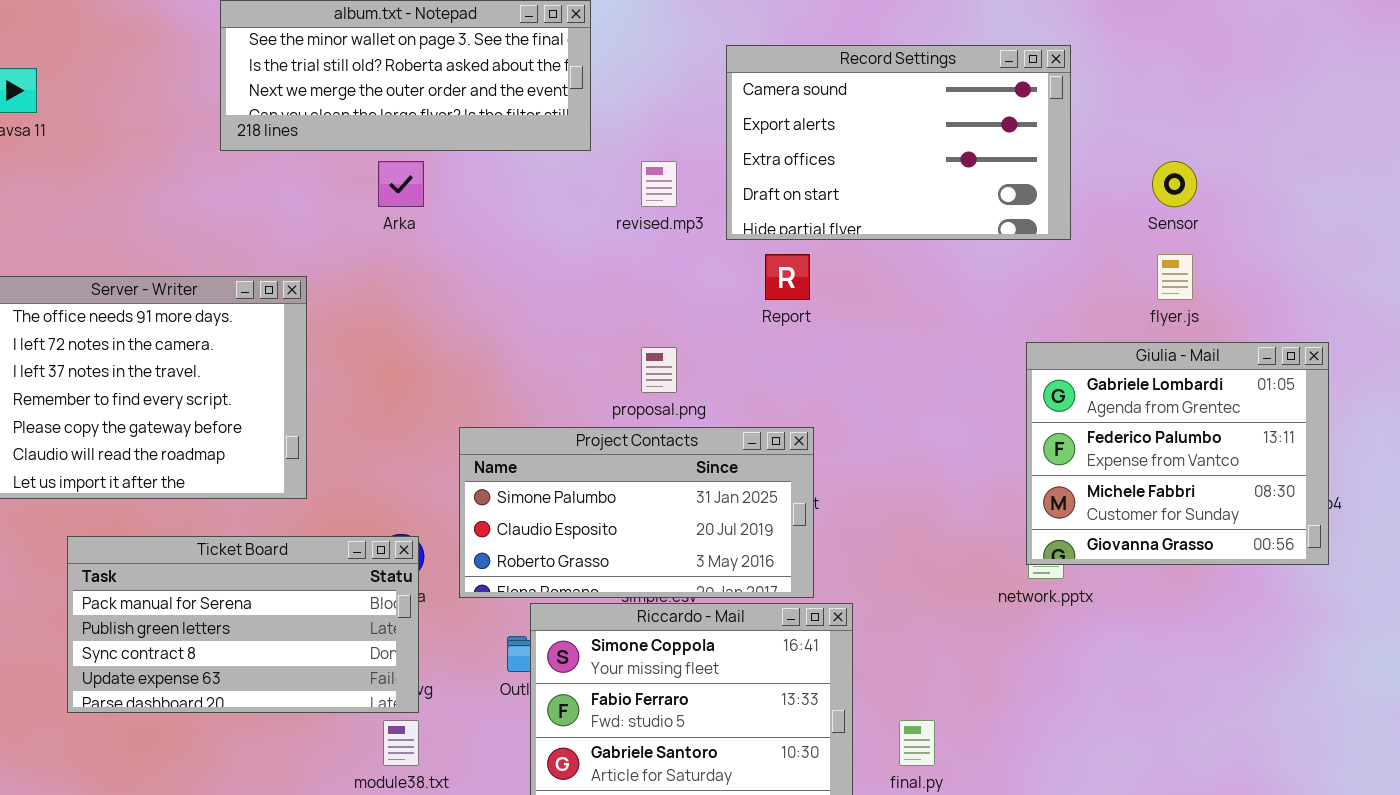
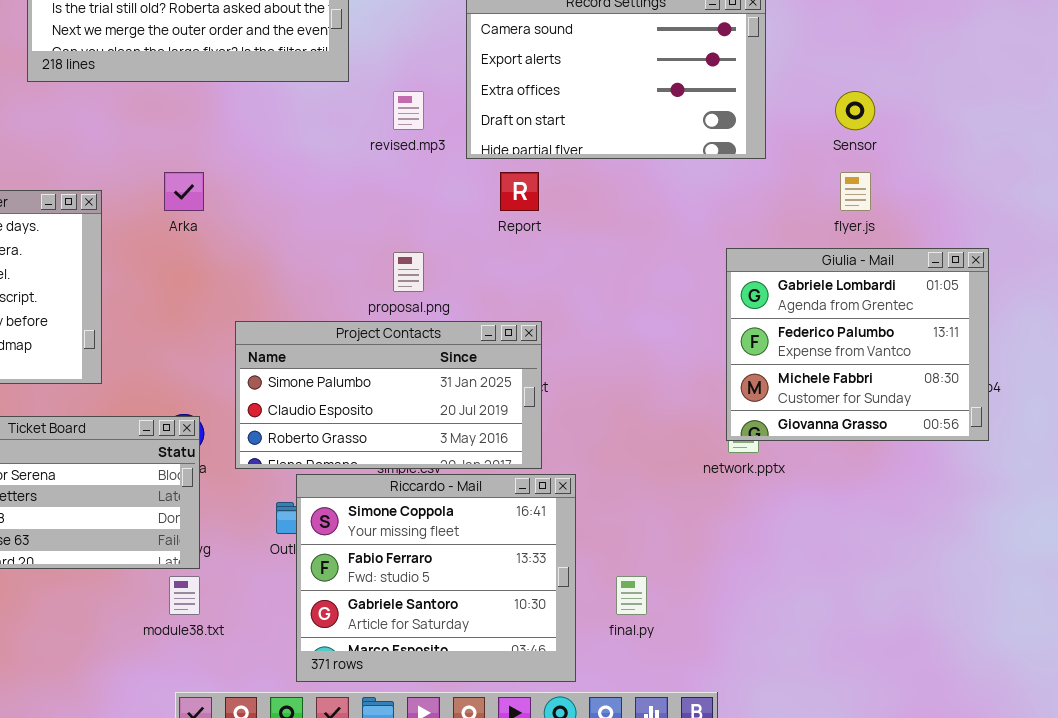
Arka: [378,161,424,207] -> [164,172,204,211], moved

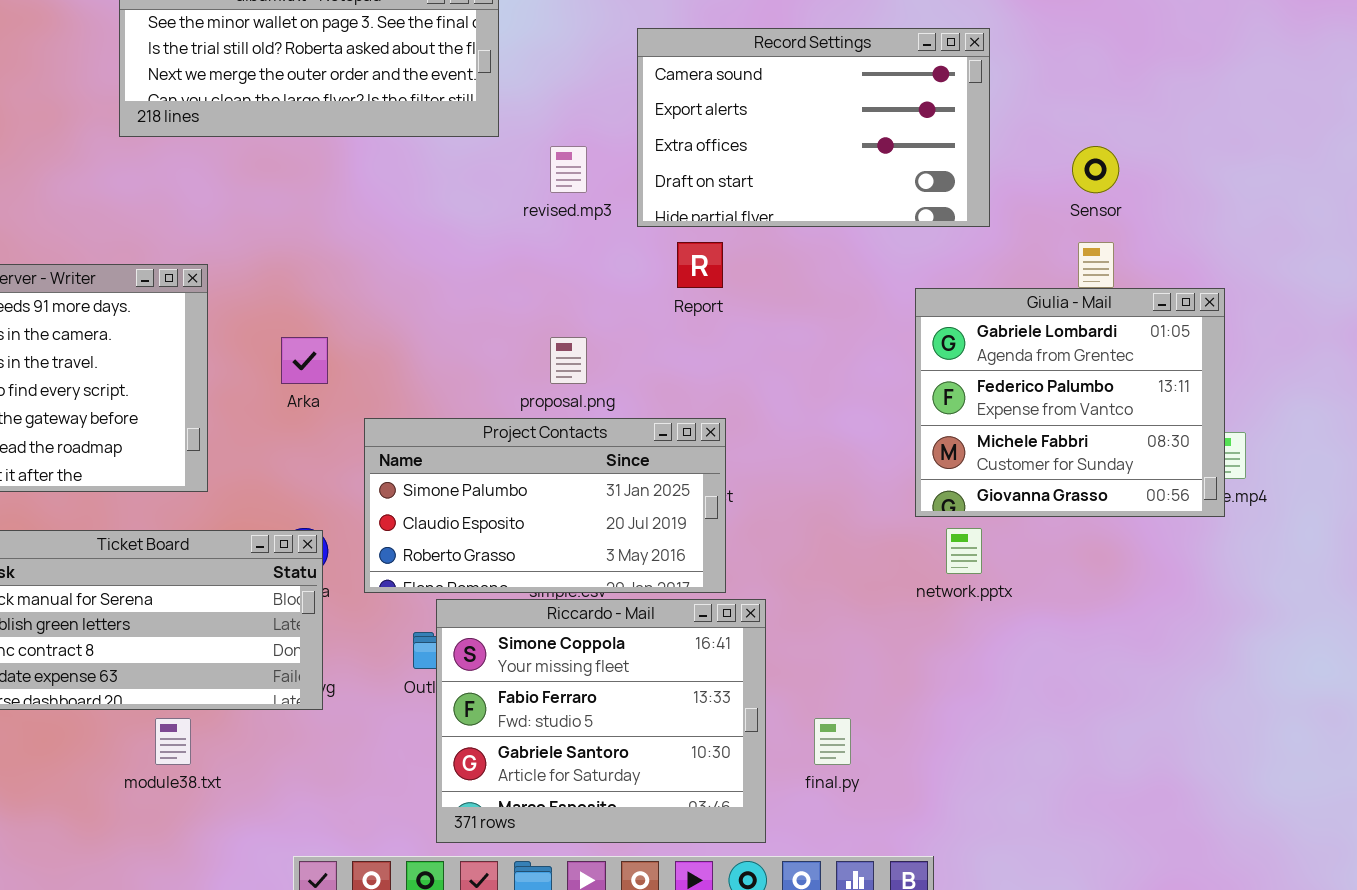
Arka: [164,172,204,211] -> [281,337,328,384], moved
Giulia - Mail: [726,248,989,441] -> [915,288,1225,517], moved
module38.txt: [169,576,200,615] -> [155,718,191,765], moved

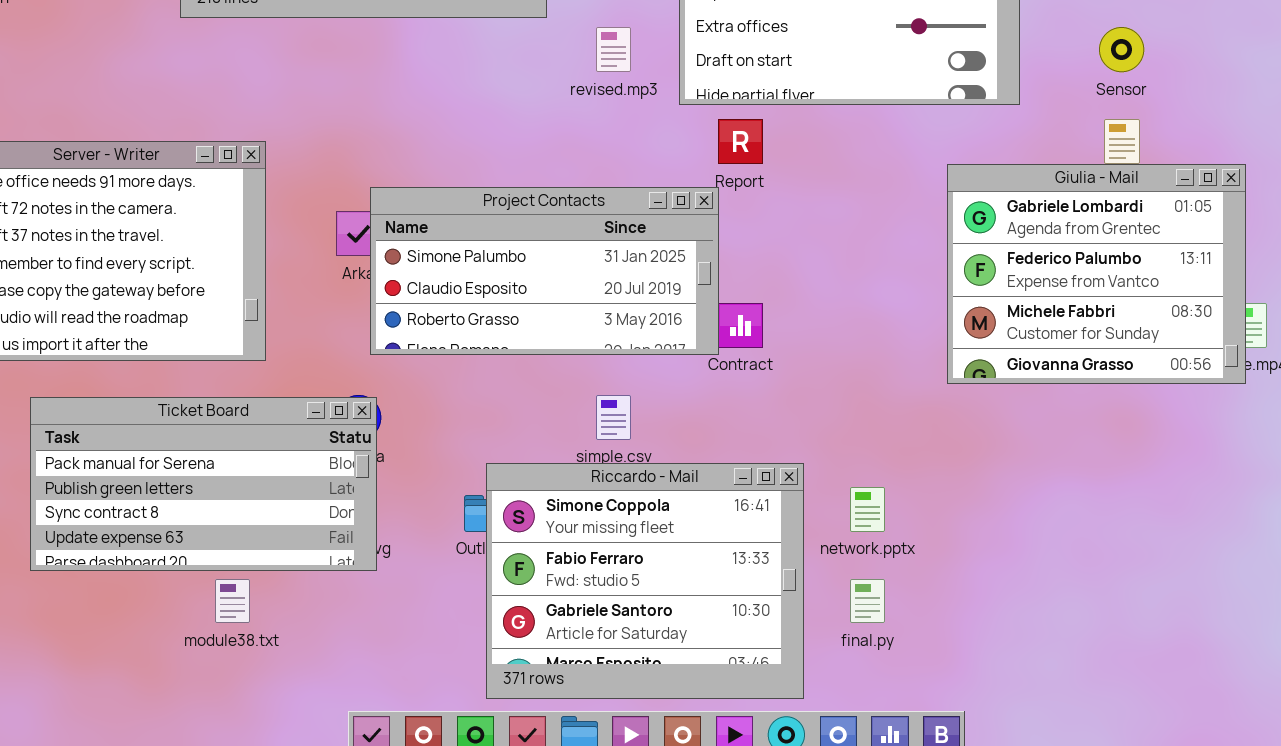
Project Contacts: [364,418,726,593] -> [370,187,719,355], moved
network.pptx: [946,528,982,574] -> [850,487,885,532], moved

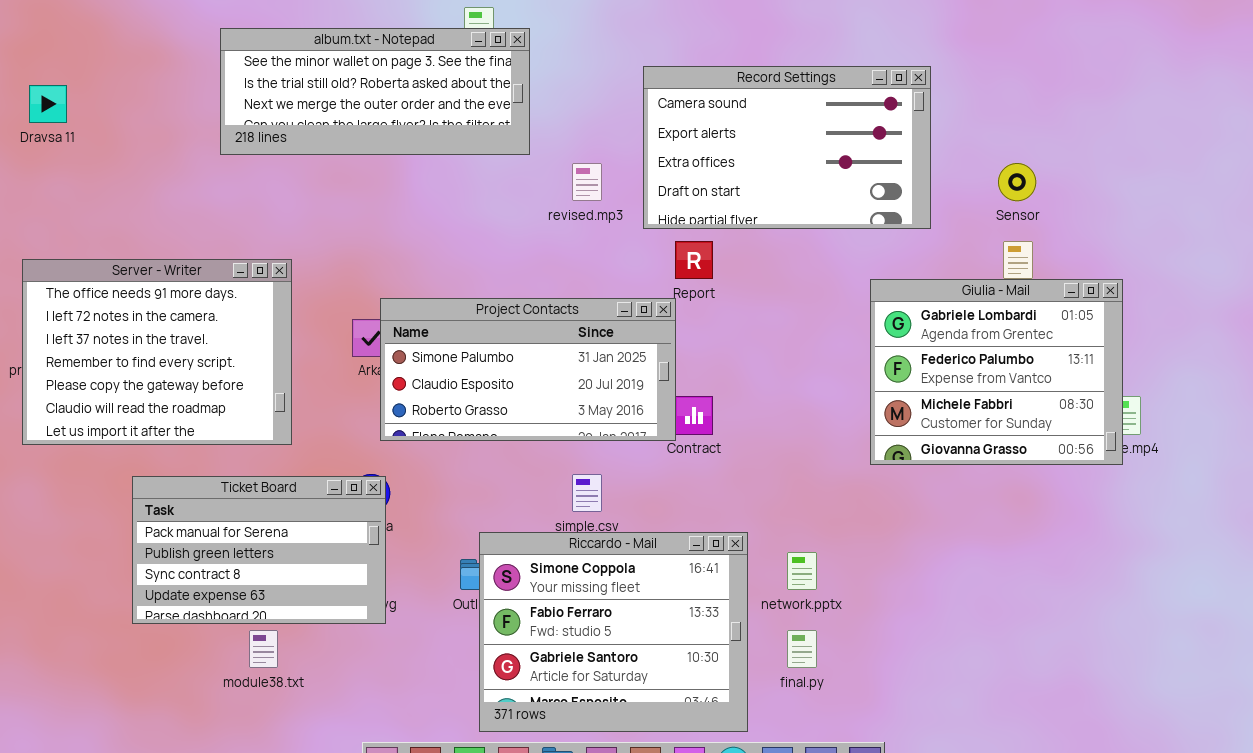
Ticket Board: [30,397,377,571] -> [132,476,386,624], resized

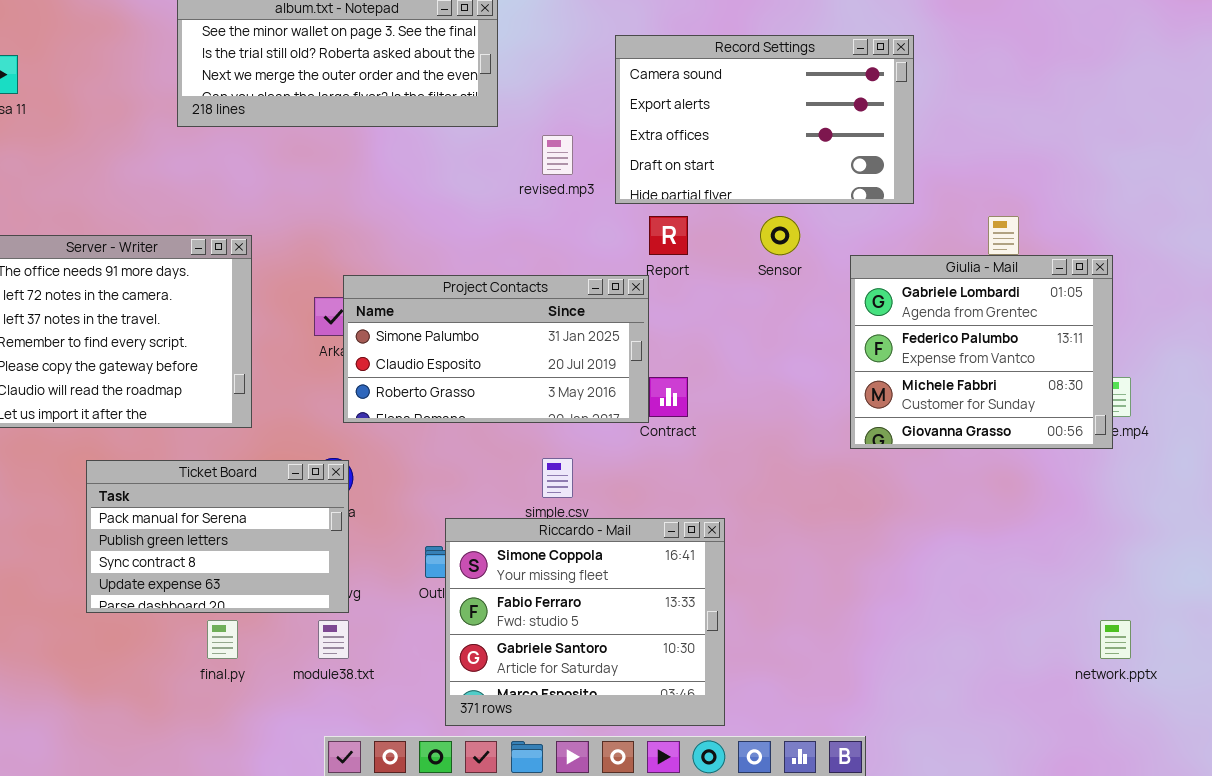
Sensor: [998,163,1036,201] -> [760,216,800,255], moved
network.pptx: [787,552,817,590] -> [1100,620,1131,659], moved
module38.txt: [249,630,278,668] -> [318,620,349,659], moved
final.py: [787,630,817,668] -> [207,620,238,659], moved

